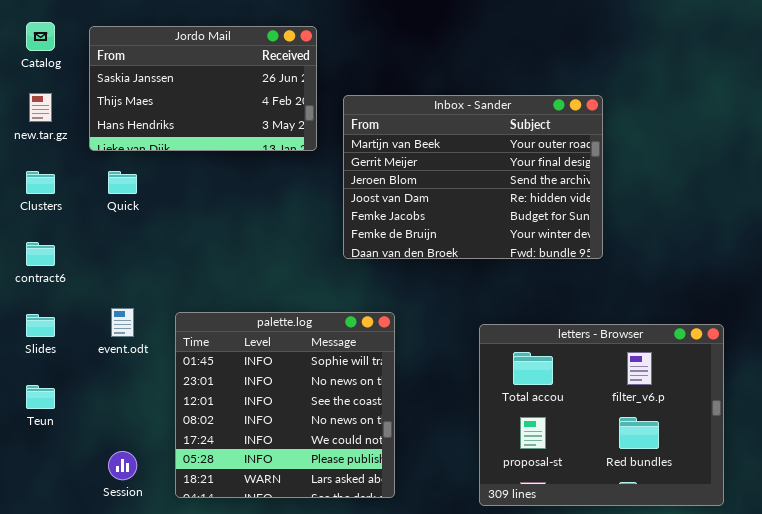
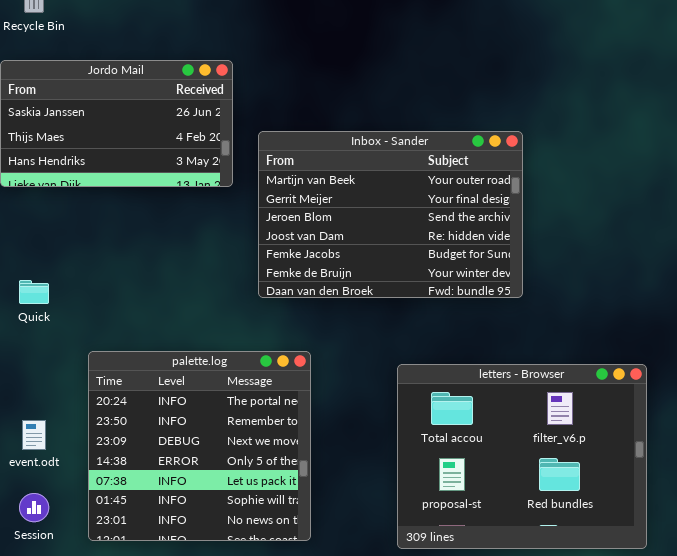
Quick: [108,171,137,194] -> [19,280,49,304], moved
event.odt: [111,308,134,337] -> [22,420,46,450], moved
palette.log: [175,312,395,498] -> [88,351,311,541], scrolled up 5 rows

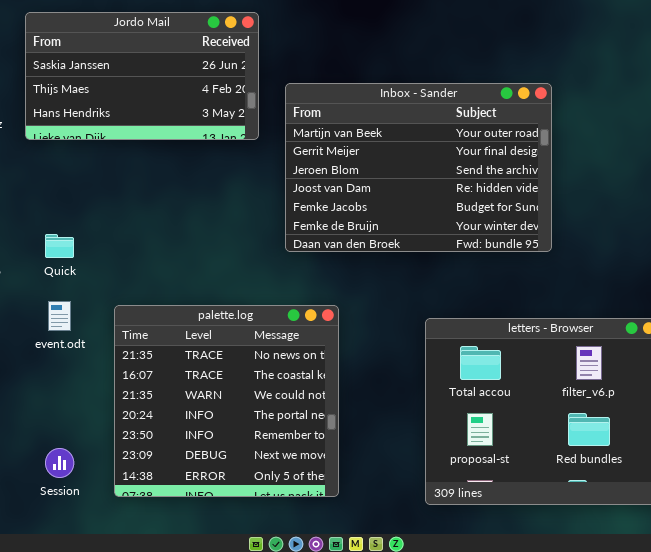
palette.log: [88,351,311,541] -> [114,305,339,497], scrolled up 3 rows
event.odt: [22,420,46,450] -> [48,301,71,331], moved

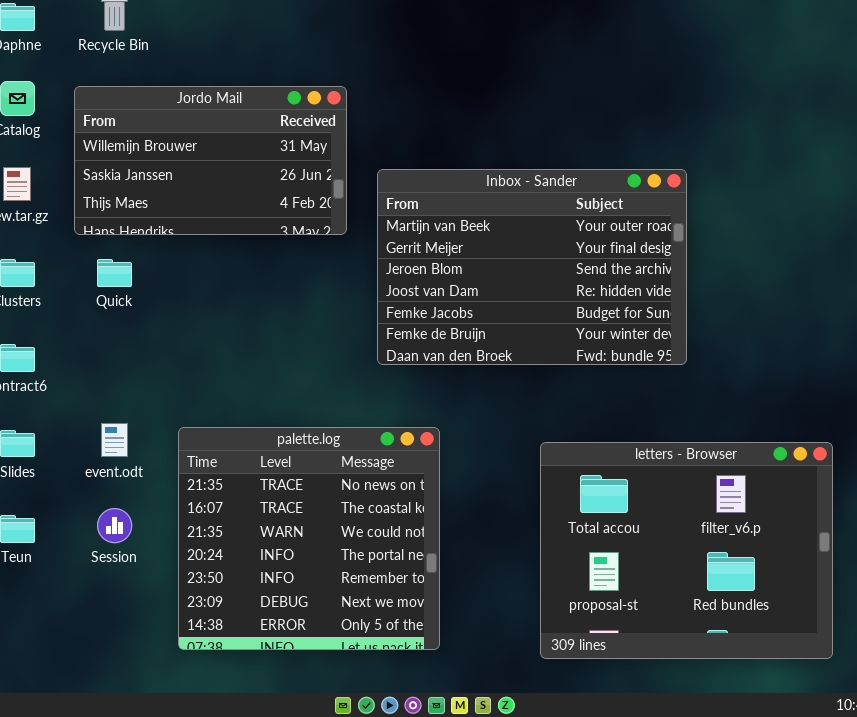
Jordo Mail: [25,12,259,140] -> [74,86,347,235], scrolled up 1 row
Quick: [45,234,74,258] -> [97,259,132,287], moved
Session: [45,448,74,478] -> [97,508,132,543], moved

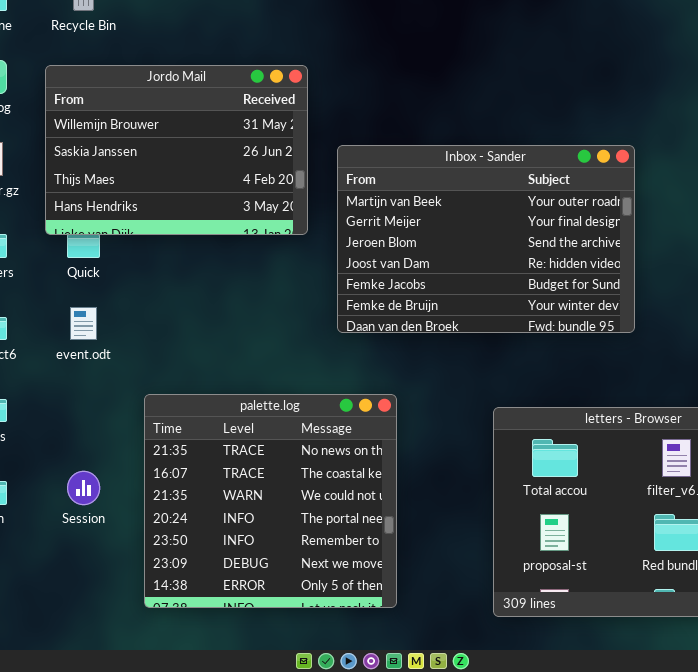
Jordo Mail: [74,86,347,235] -> [45,65,308,235], resized
event.odt: [101,423,128,457] -> [70,307,97,340], moved

